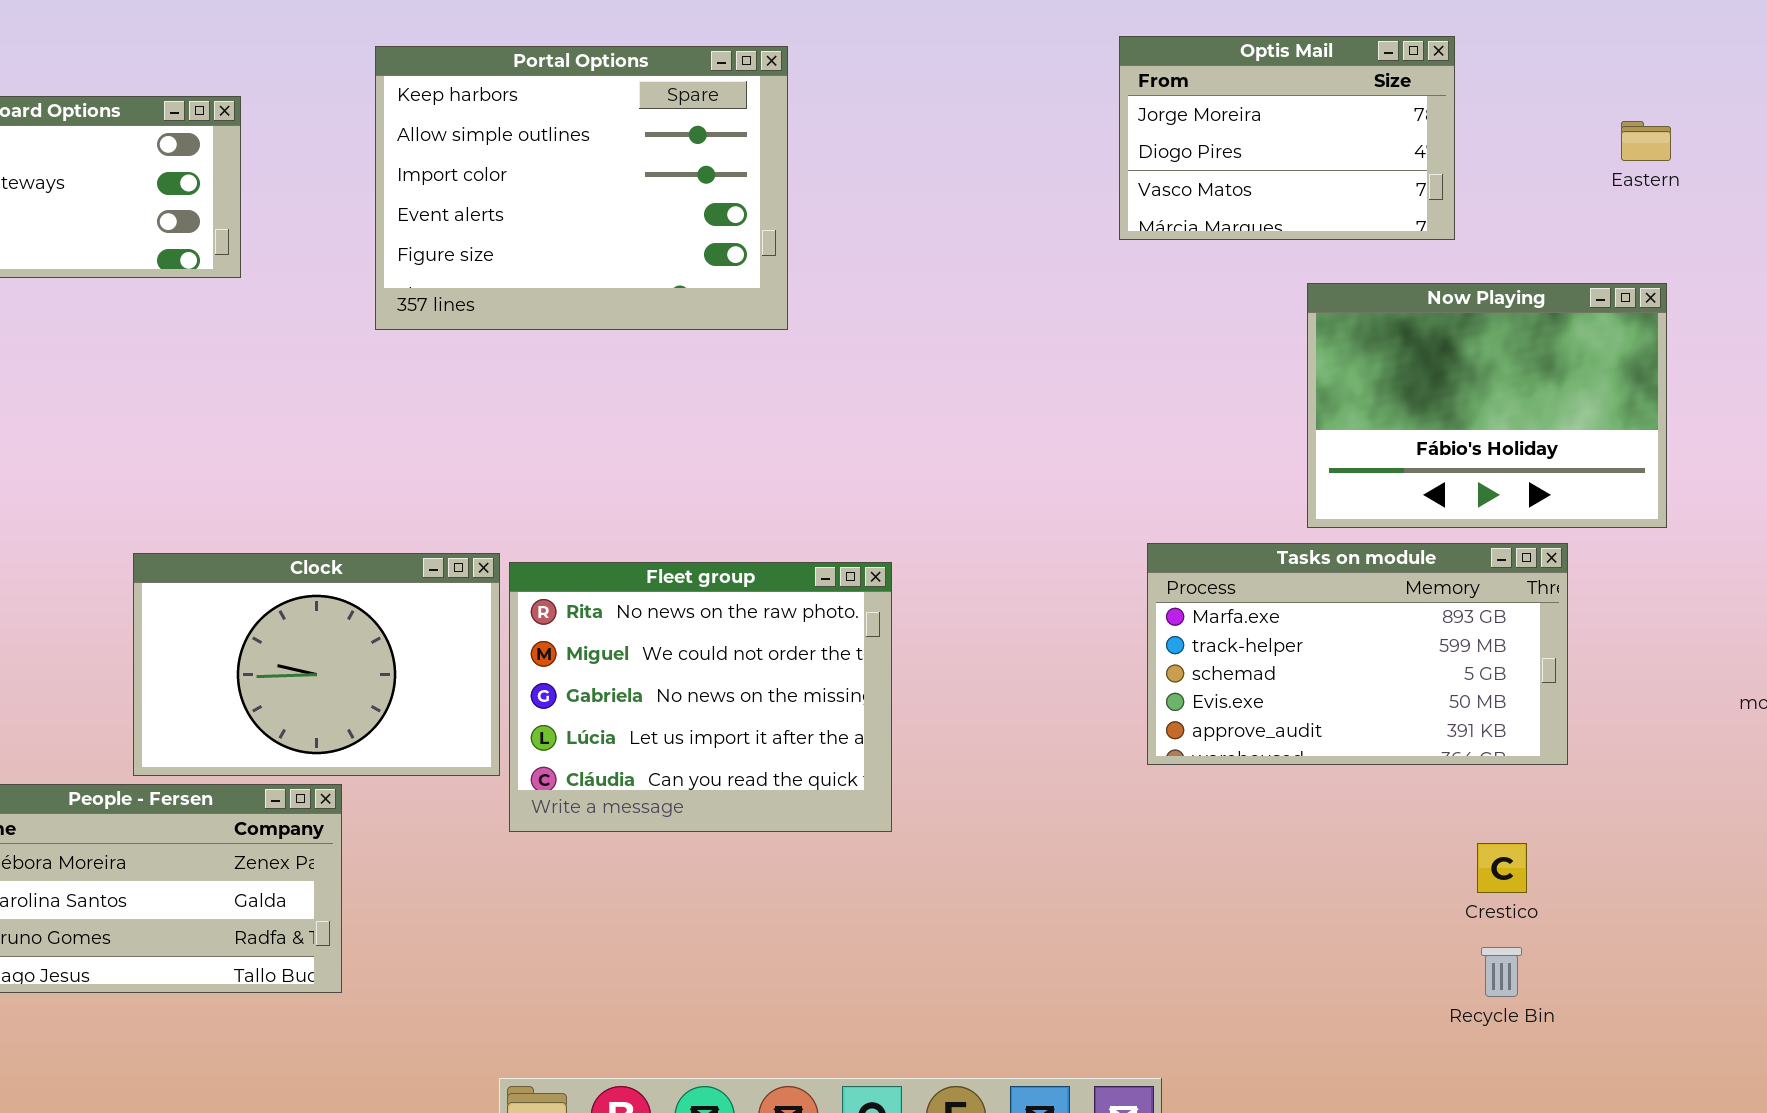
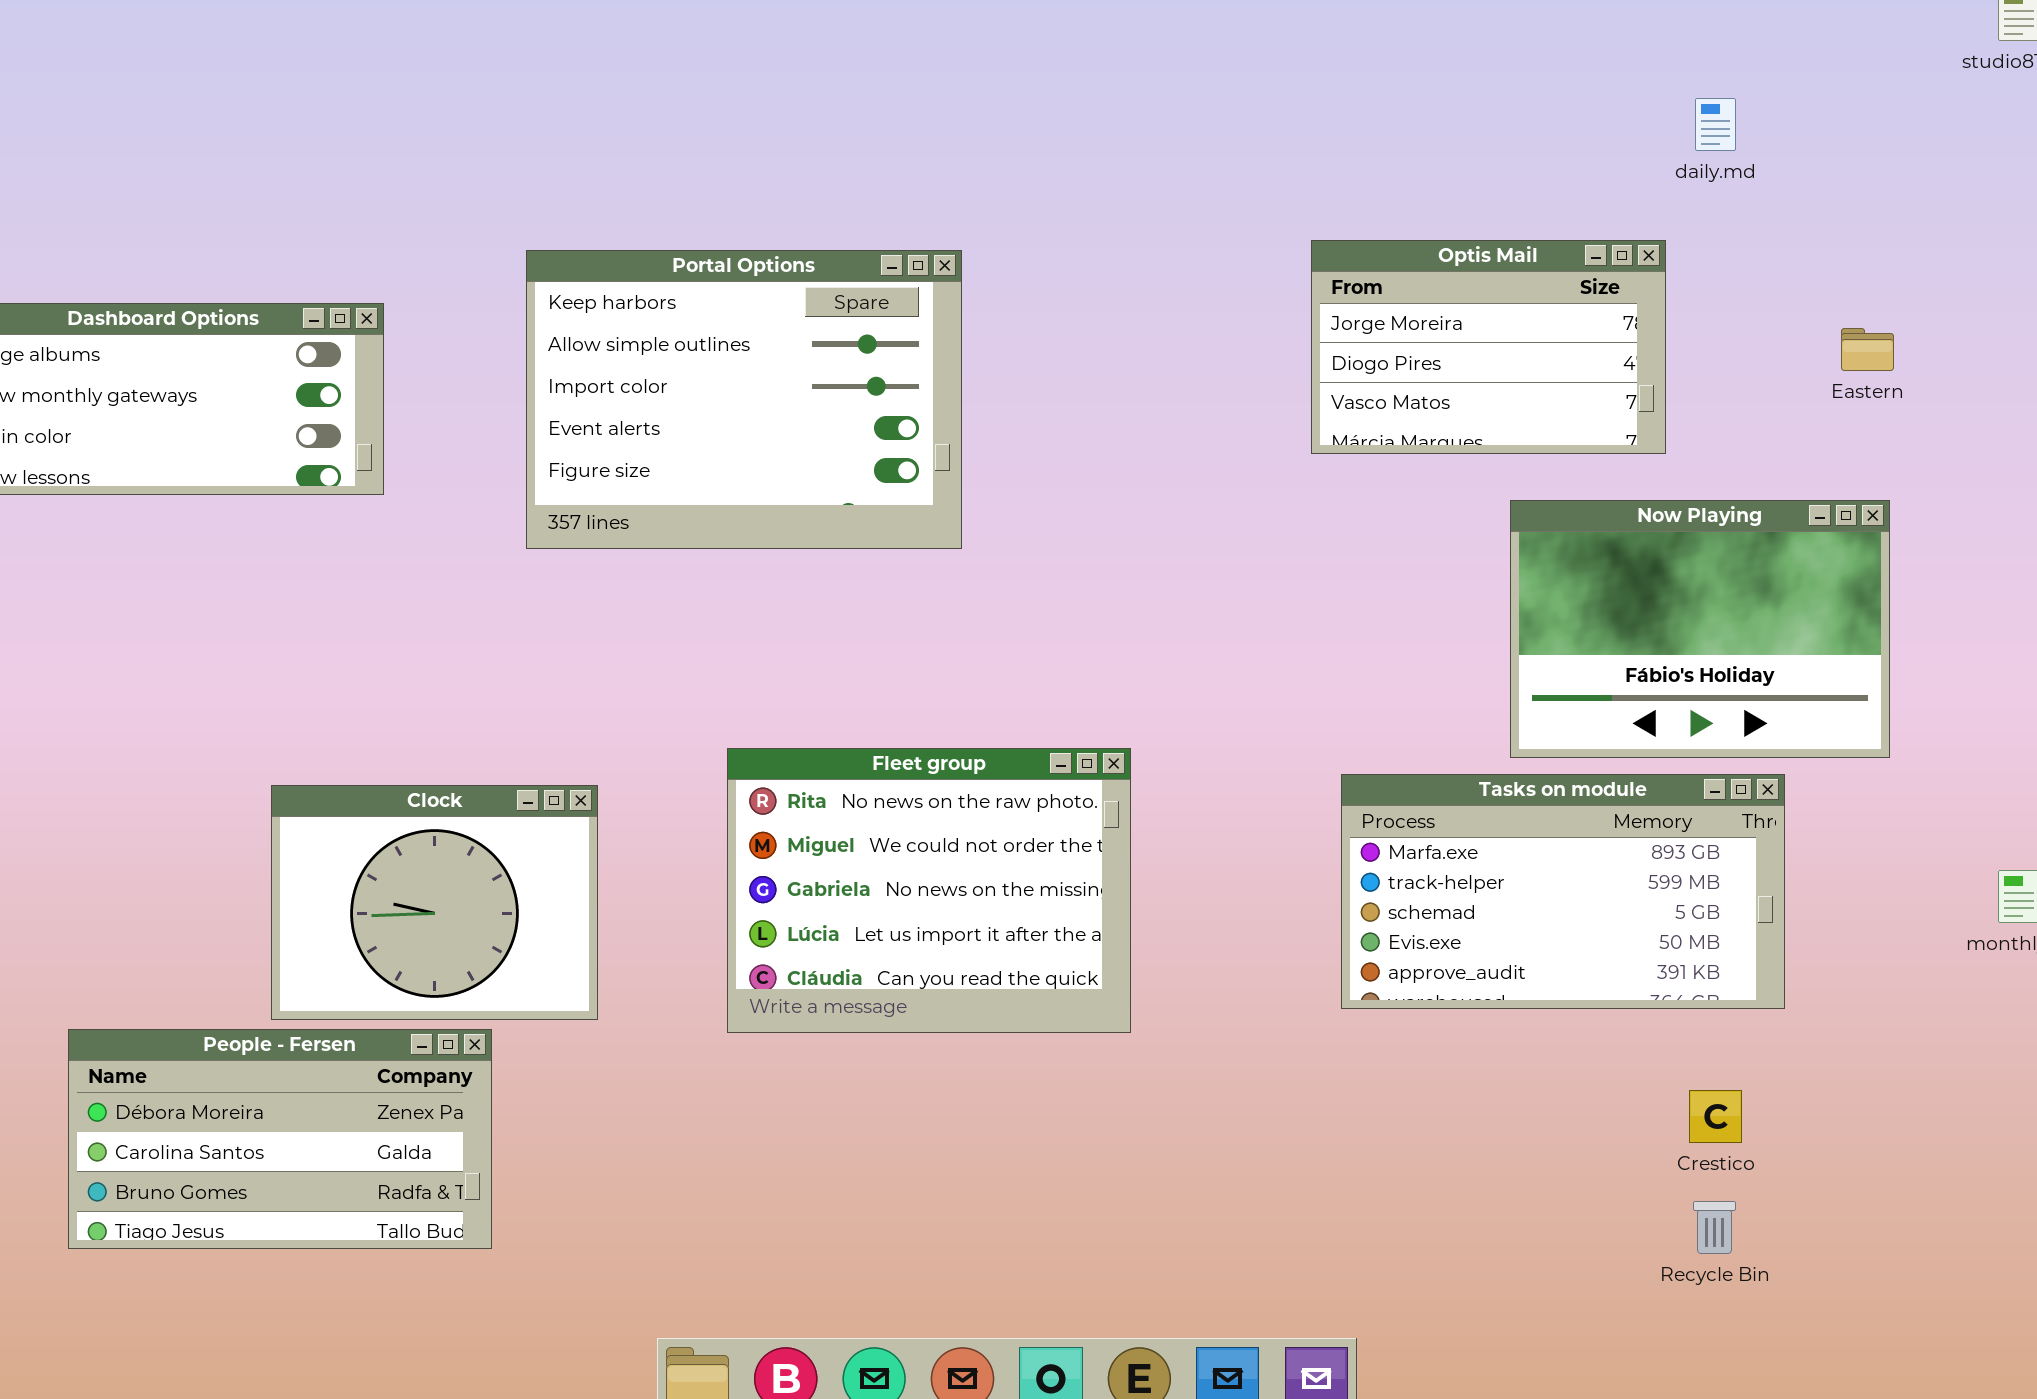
Clock: [133,553,500,776] -> [271,785,598,1020], resized
Fleet group: [509,562,892,832] -> [727,748,1131,1033], moved

